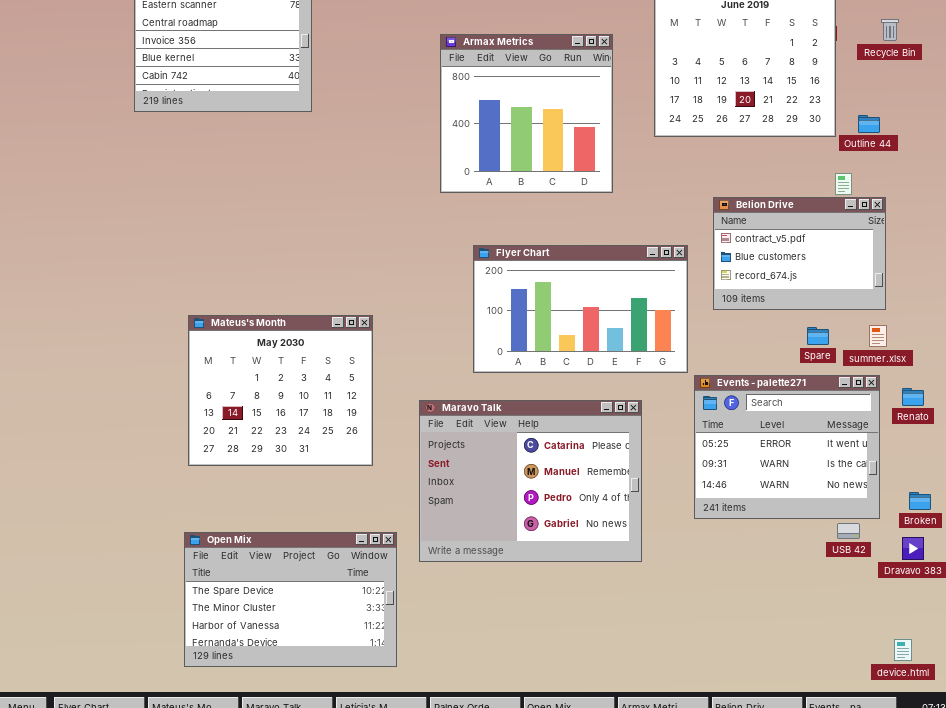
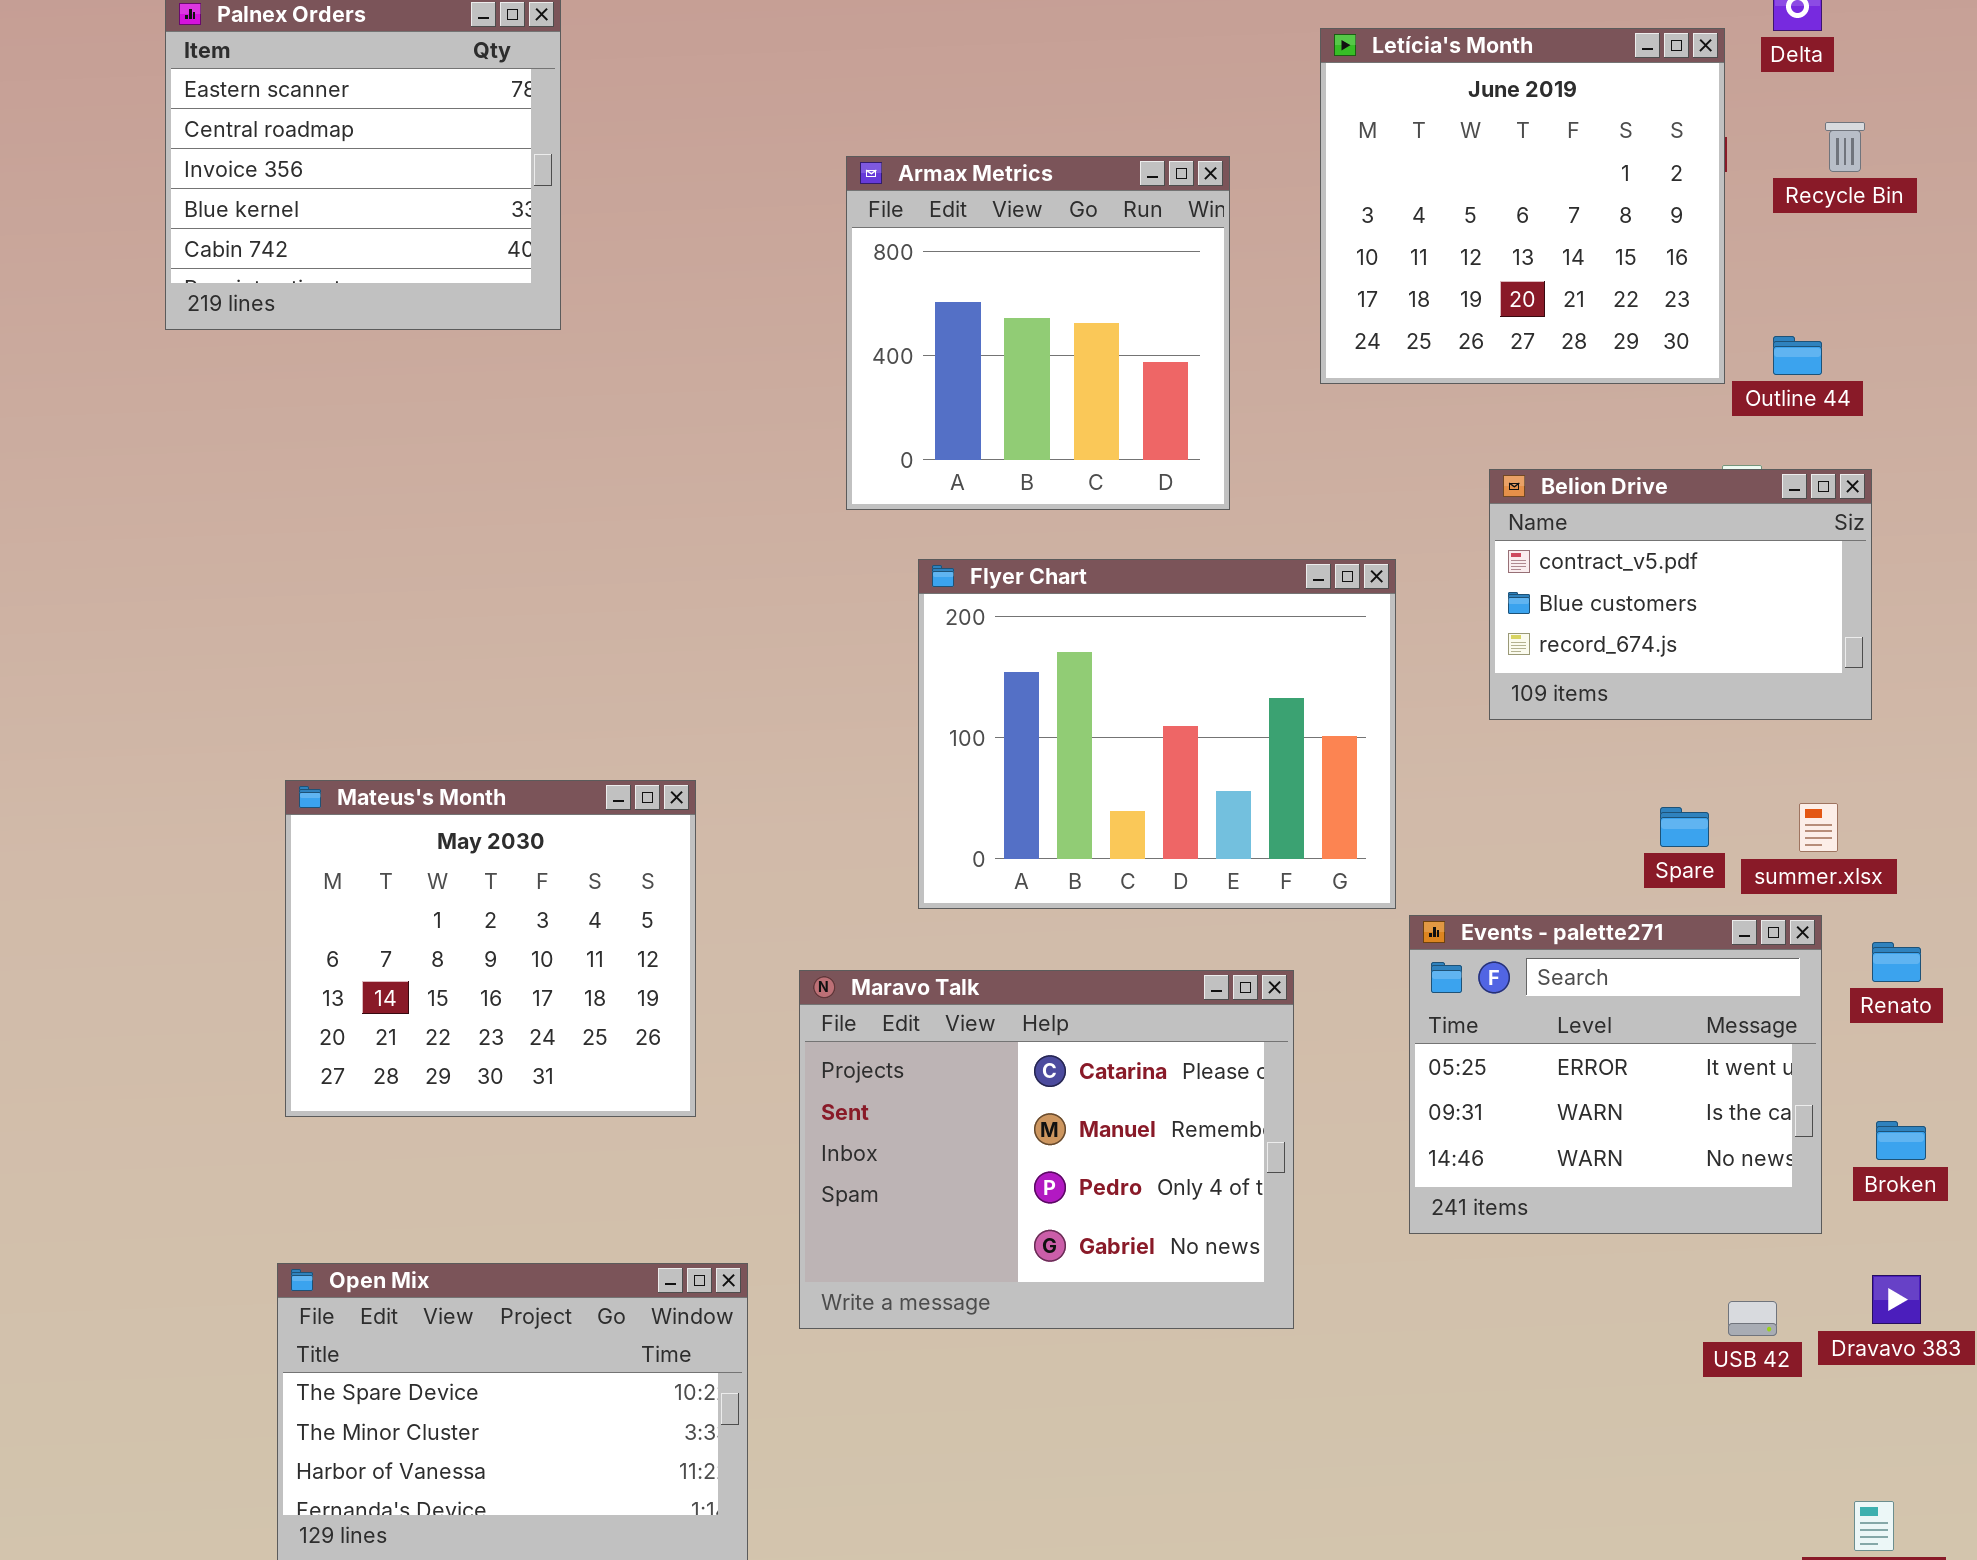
Belion Drive: [713,197,886,310] -> [1489,469,1872,720], moved
Flyer Chart: [473,245,688,373] -> [918,559,1396,909], resized
Broken: [909,492,931,510] -> [1876,1121,1926,1160], moved
USB 42: [837,523,860,539] -> [1728,1301,1777,1336], moved

